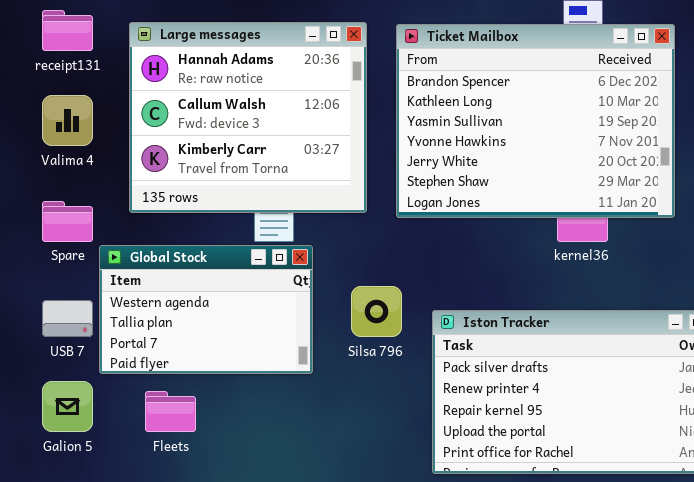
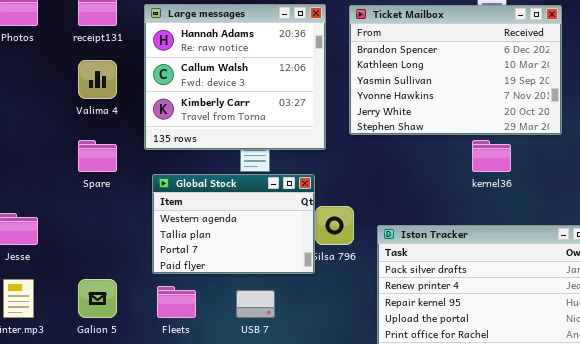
Ticket Mailbox: [396,24,675,218] -> [349,5,562,135], resized
Global Stock: [99,245,313,374] -> [152,174,315,274], moved
USB 7: [42,300,93,337] -> [236,290,275,318], moved

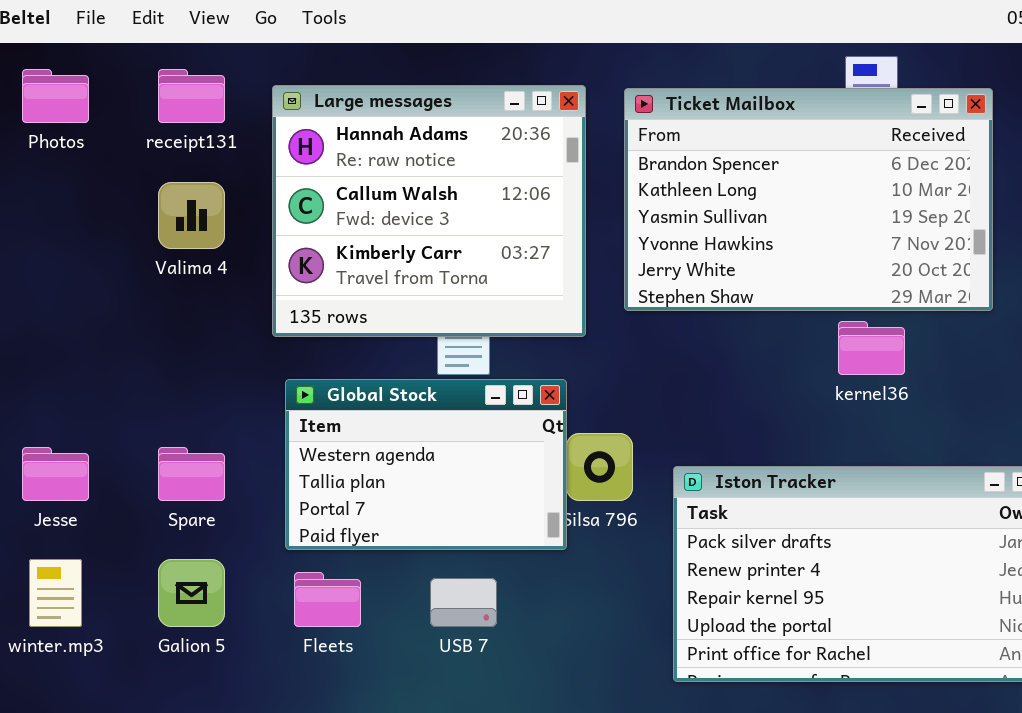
Spare: [78,140,117,172] -> [158,447,225,501], moved

